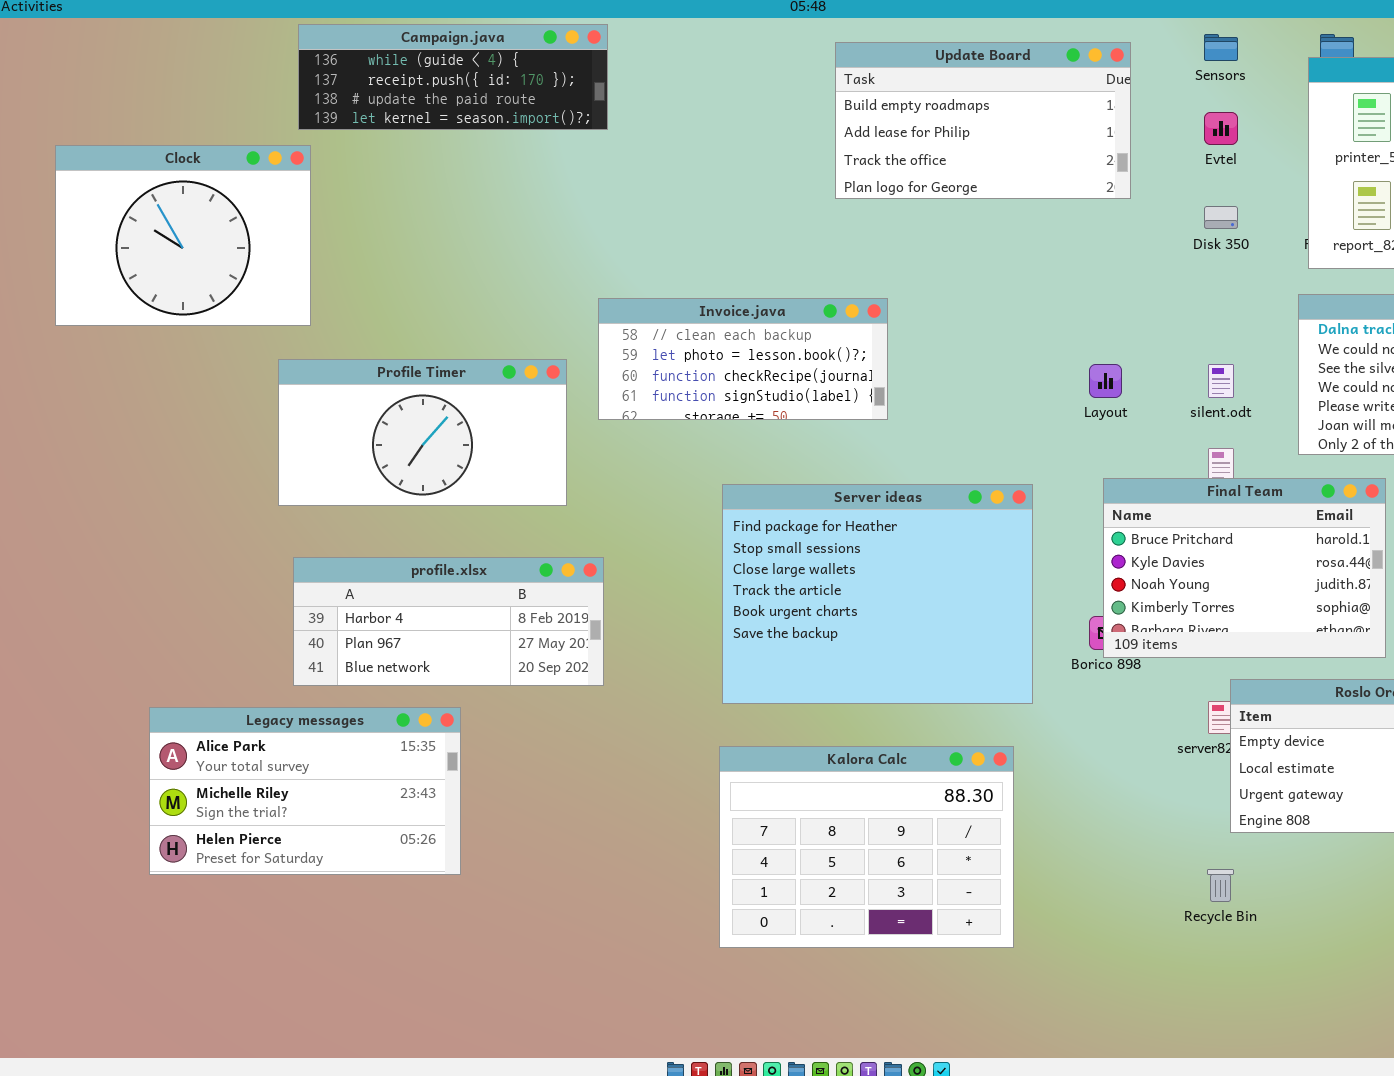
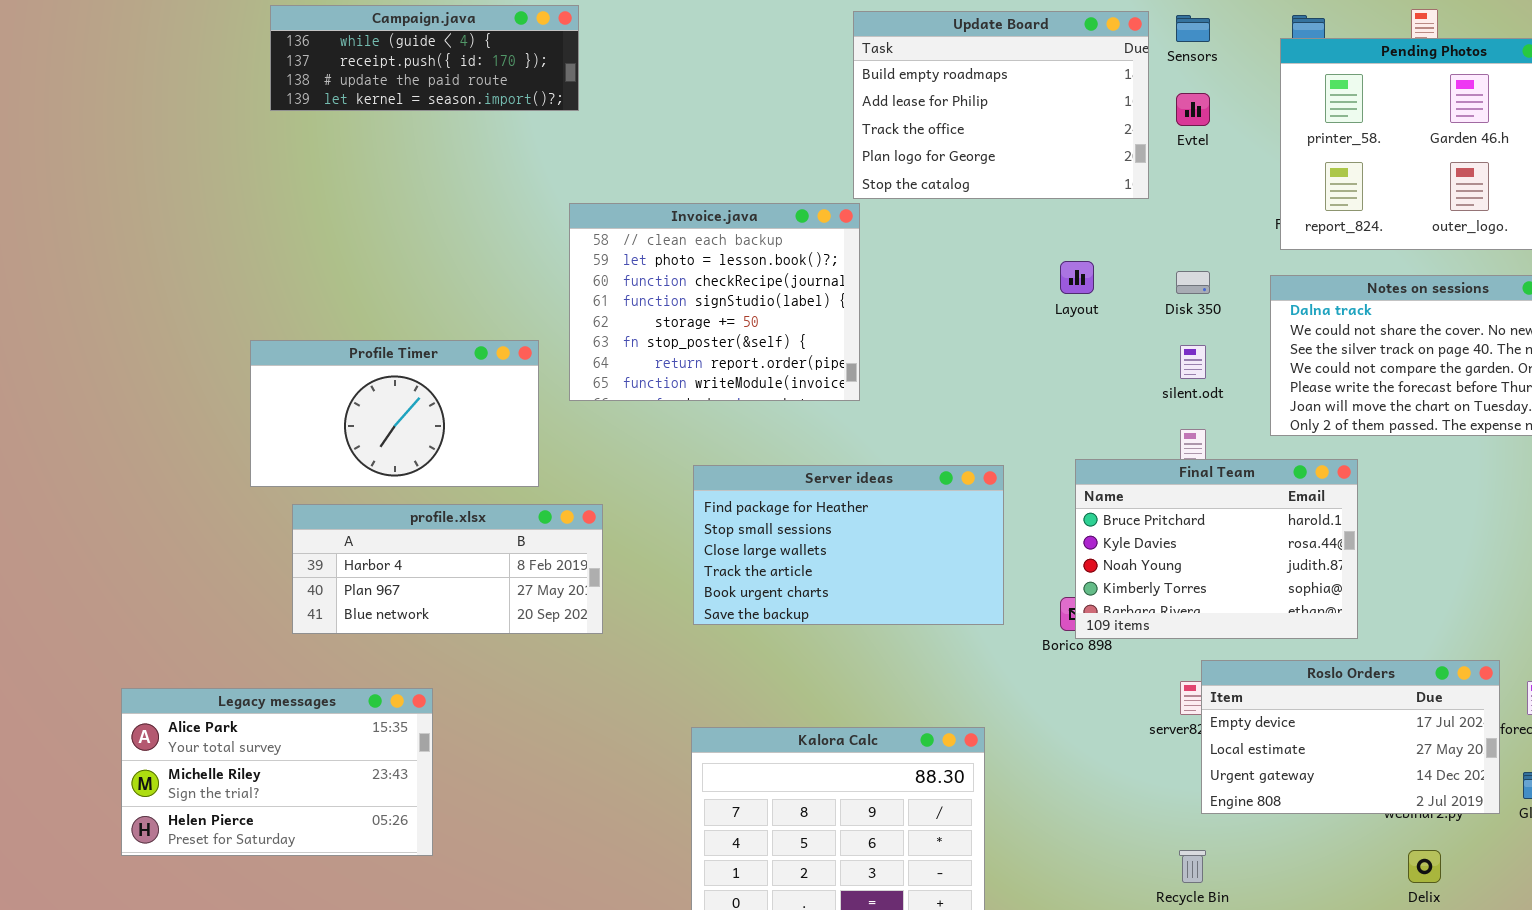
Update Board: [835,42,1131,199] -> [853,11,1149,199], moved, resized
Clock: [55,145,311,326] -> none, closed
Disk 350: [1204,206,1238,229] -> [1176,271,1210,294], moved
Invoice.java: [598,298,888,420] -> [569,203,860,401], resized
Layout: [1089,364,1122,398] -> [1060,261,1094,294], moved
Server ideas: [722,484,1033,704] -> [693,465,1004,625], resized
profile.xlsx: [293,557,604,686] -> [292,504,603,634], moved

